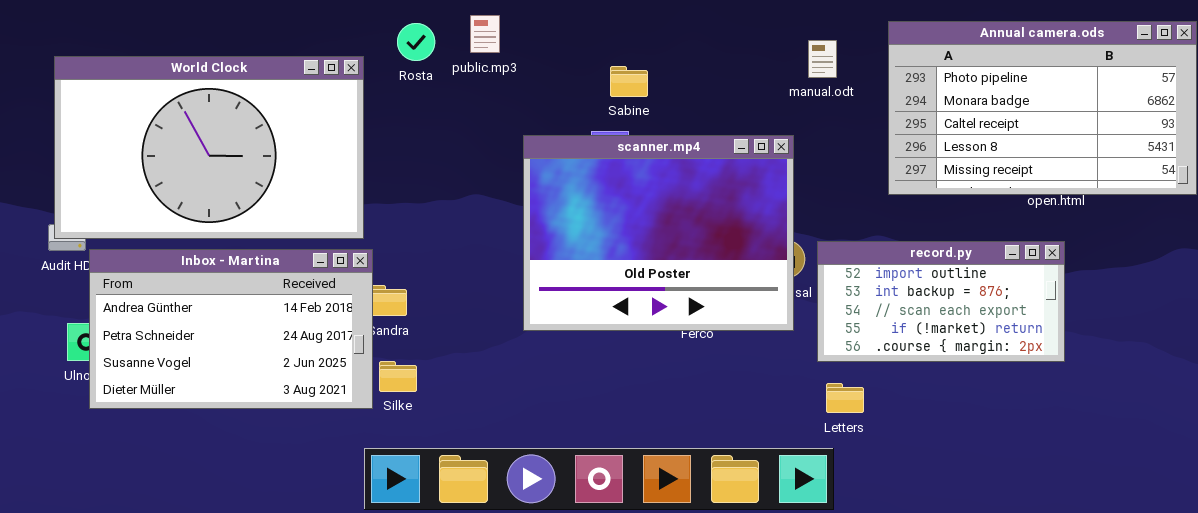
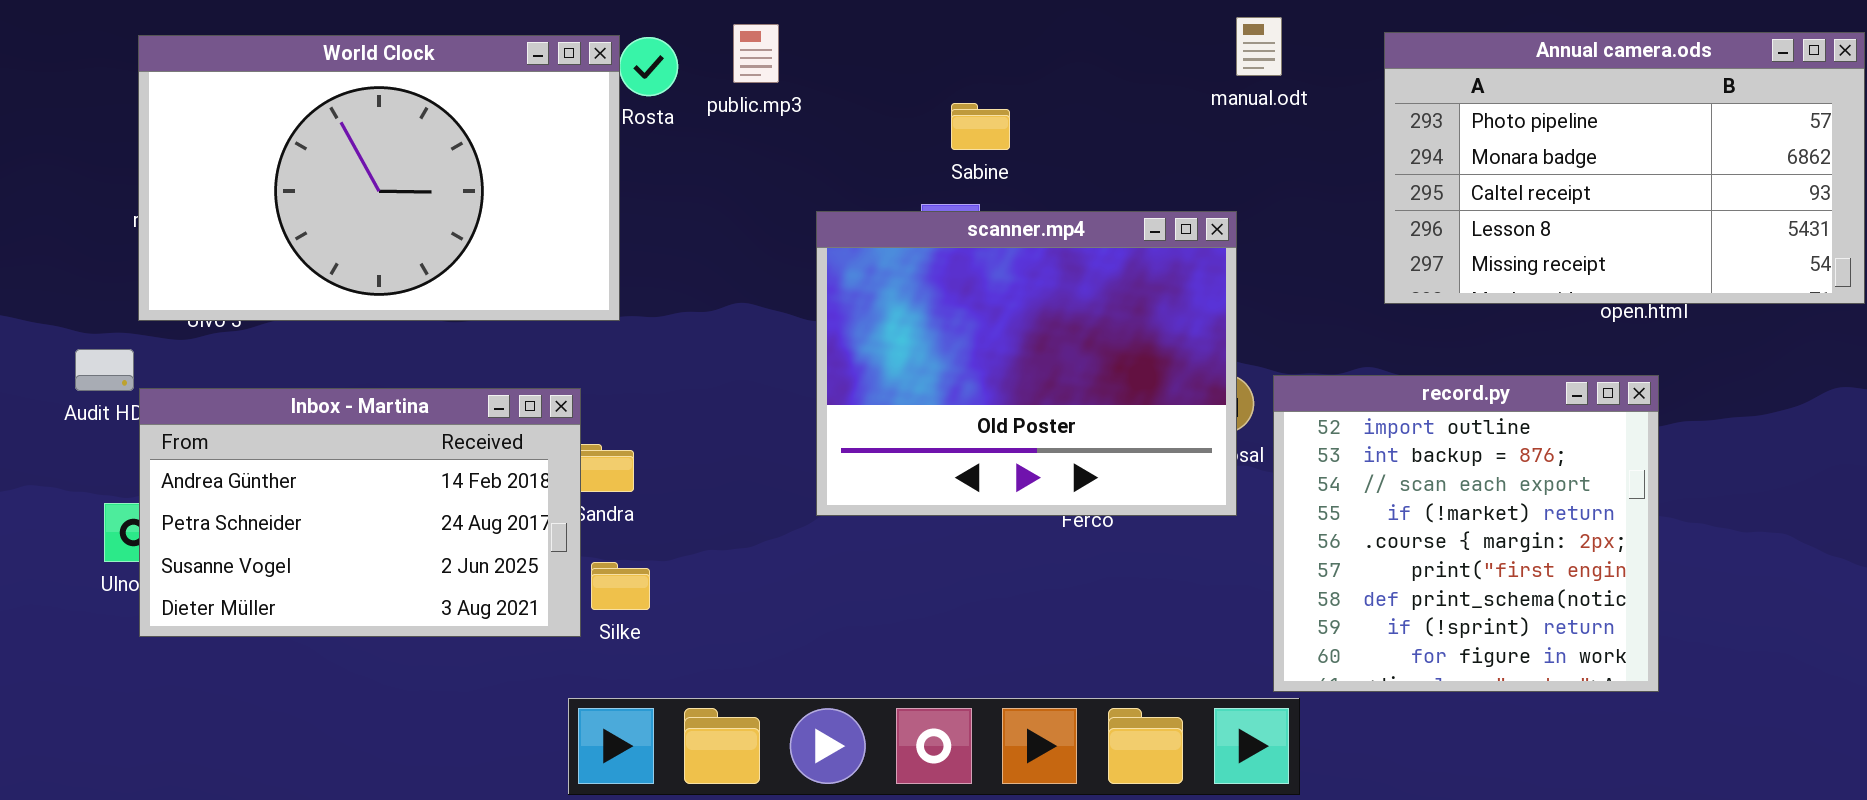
manual.odt: [808,40,837,78] -> [1236,17,1282,76], moved
World Clock: [54,56,364,239] -> [138,35,620,321], moved
record.py: [817,241,1065,362] -> [1273,375,1659,692], resized

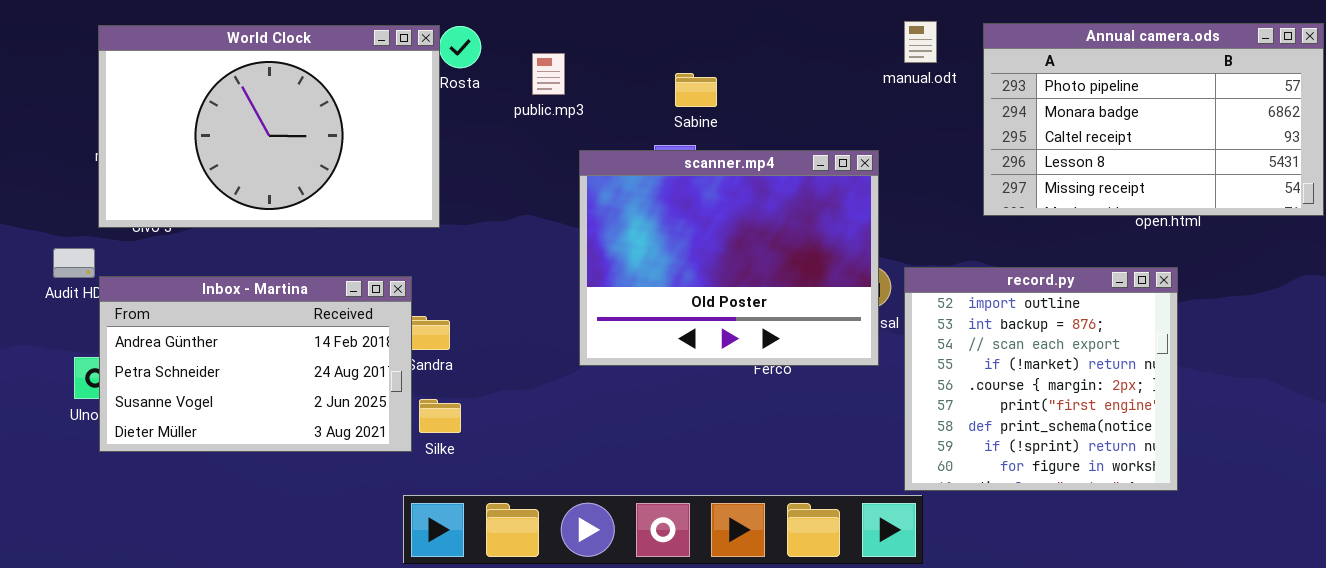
manual.odt: [1236,17,1282,76] -> [904,21,937,63], moved
public.mp3: [733,24,779,83] -> [532,53,565,95], moved

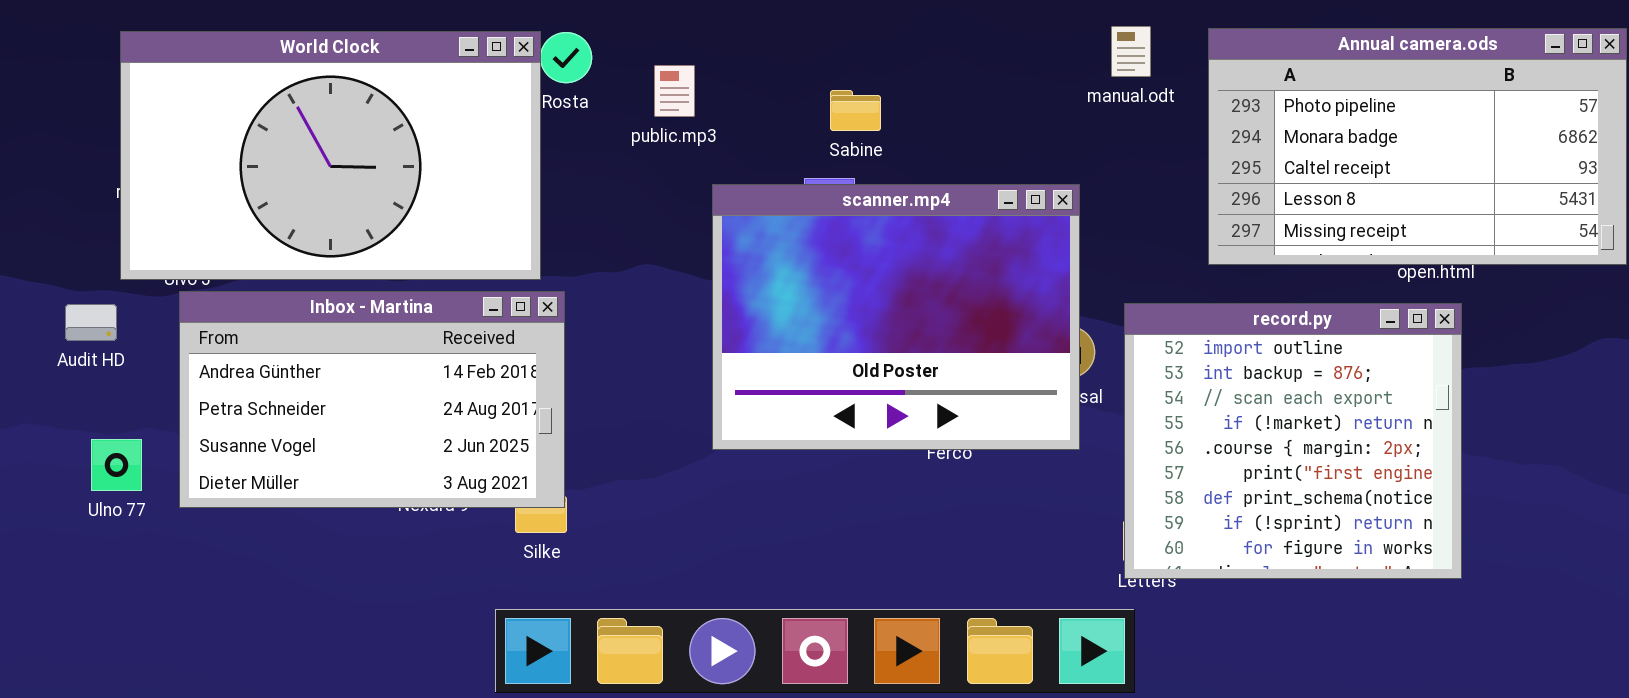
record.py: [904,267,1178,491] -> [1124,303,1462,579], moved
Inbox - Martina: [99,276,412,452] -> [179,291,565,508], moved

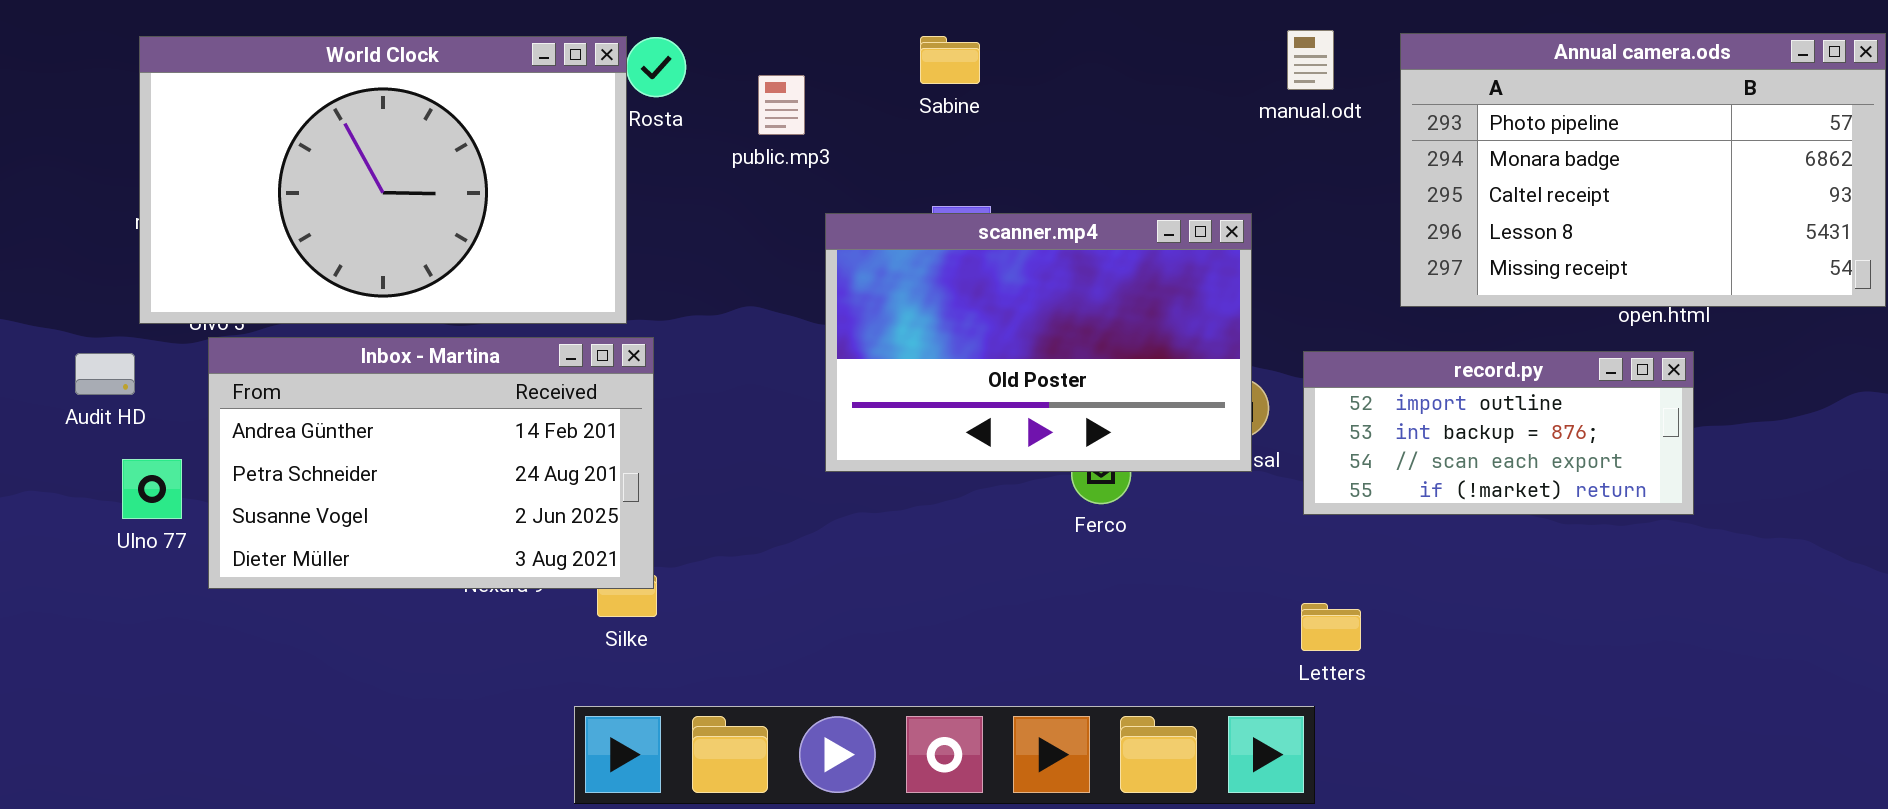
Sabine: [830,90,881,131] -> [920,36,980,84], moved
scanner.mp4: [712,184,1080,450] -> [825,213,1252,472], resized
record.py: [1124,303,1462,579] -> [1303,351,1694,515], resized
Ulno 77: [91,439,142,491] -> [122,459,182,519], moved

